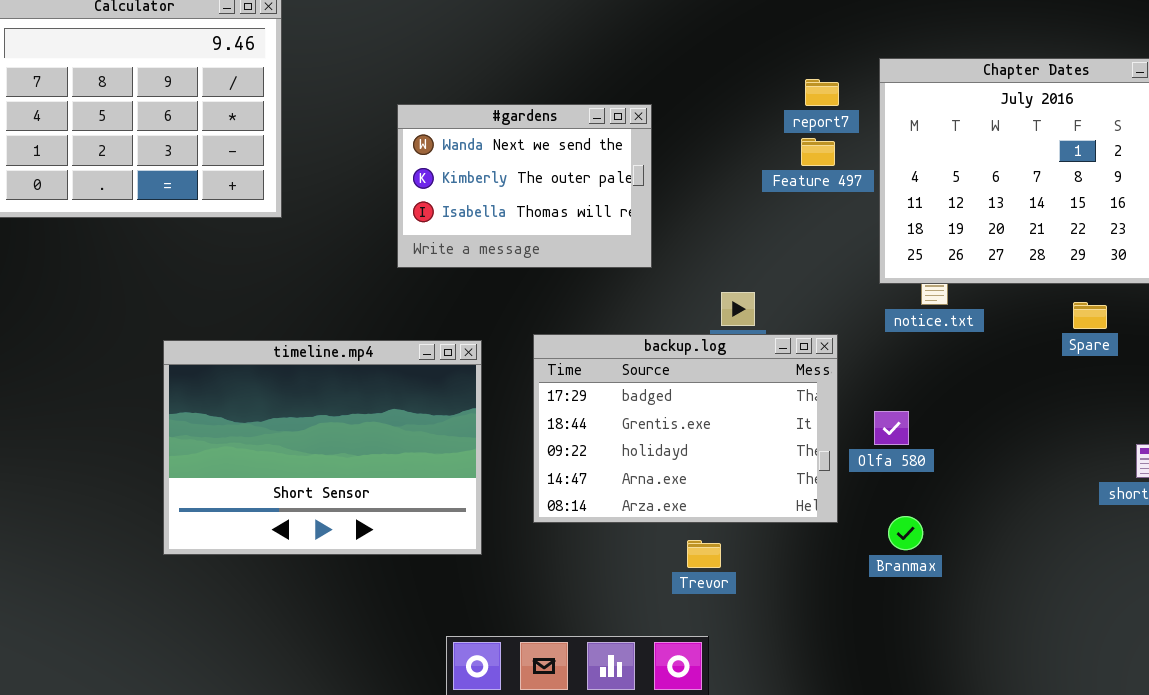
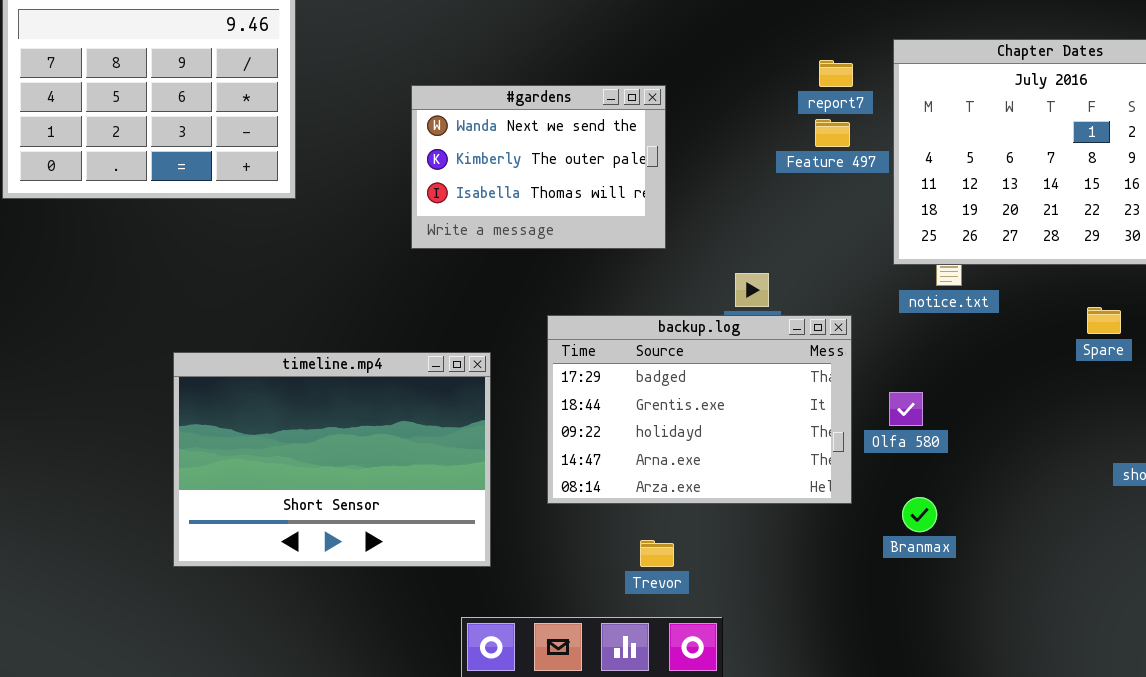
Spare: [1073,302,1107,329] -> [1087,307,1121,334], moved
timeline.mp4: [163,340,482,555] -> [173,352,491,567], moved
Trevor: [687,540,721,568] -> [640,540,674,567], moved

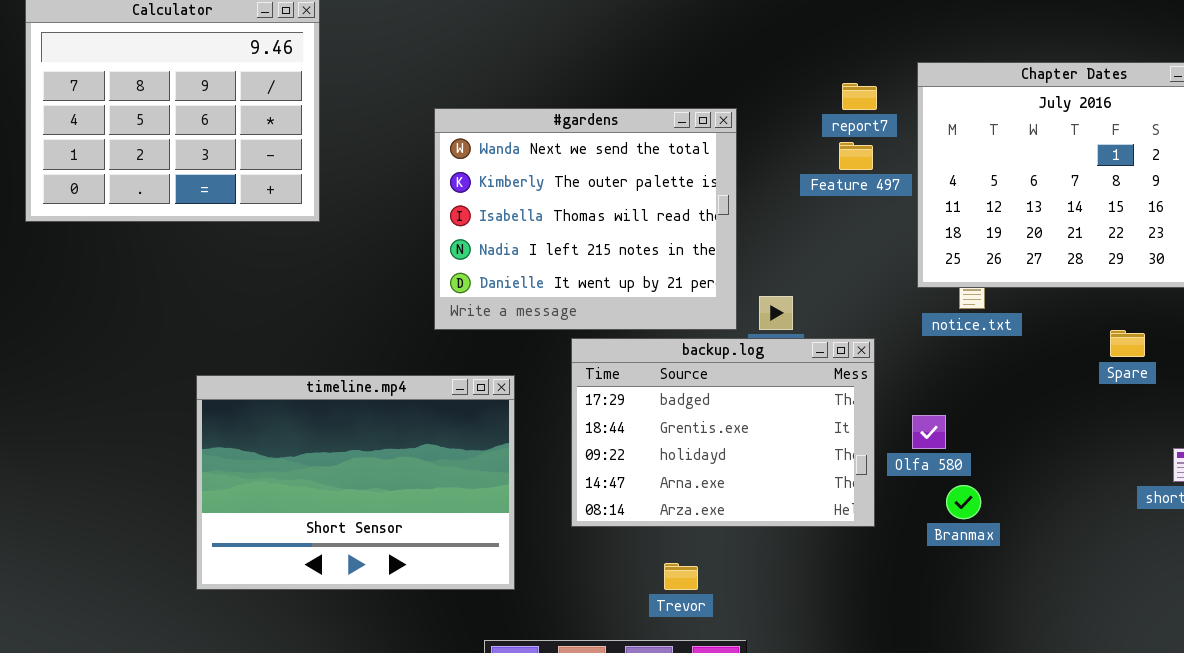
#gardens: [411,85,666,249] -> [434,108,737,330], resized
Branmax: [902,497,937,532] -> [946,485,981,519], moved

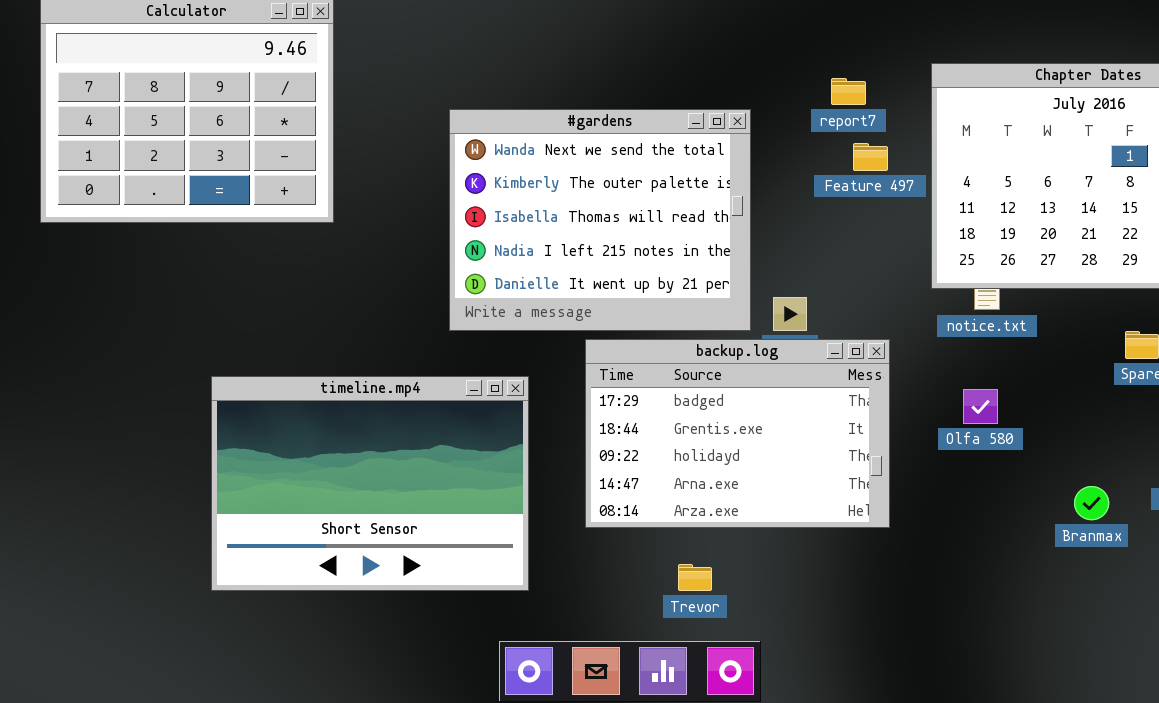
report7: [842,83,877,110] -> [831,78,866,105], moved
Olfa 580: [912,415,946,449] -> [963,389,998,424], moved
Branmax: [946,485,981,519] -> [1074,486,1109,520], moved

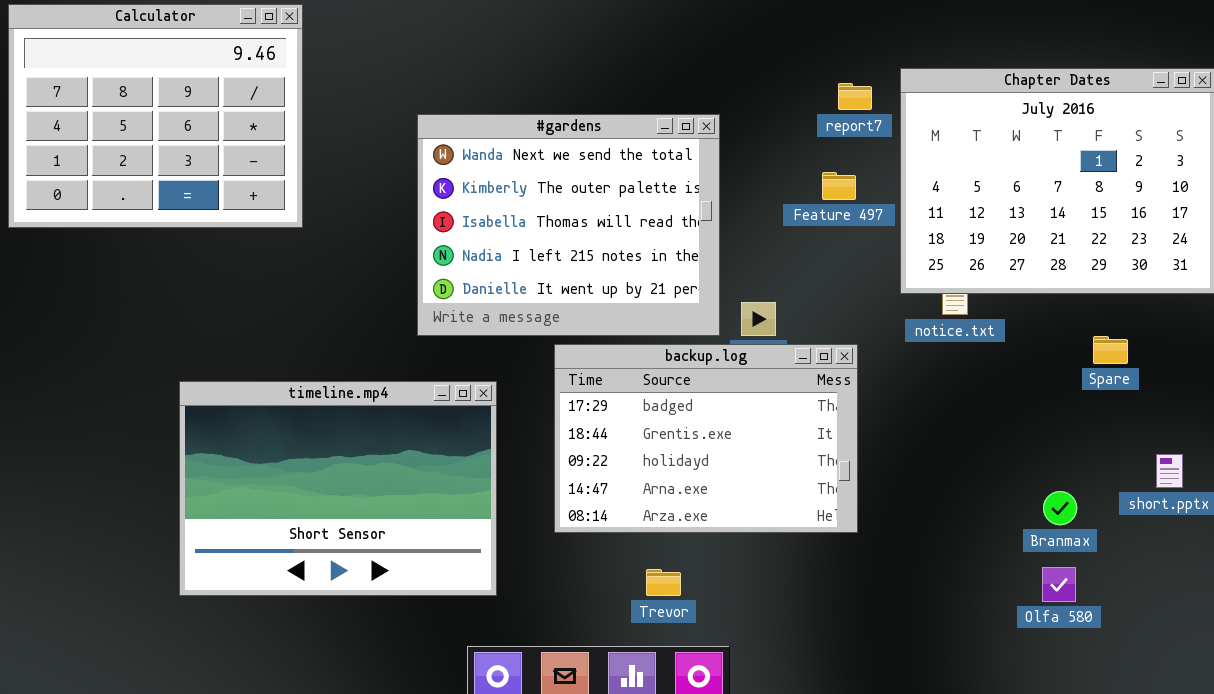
report7: [831,78,866,105] -> [838,83,872,110], moved
Feature 497: [853,143,888,171] -> [822,172,856,200], moved
Olfa 580: [963,389,998,424] -> [1042,567,1076,602], moved

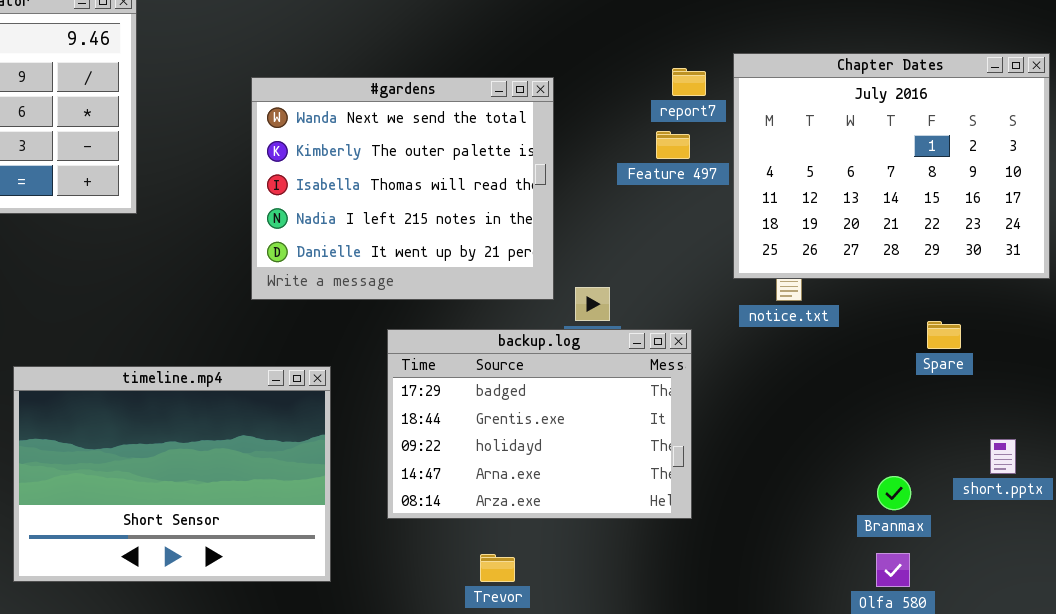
#gardens: [417,114,720,336] -> [251,77,554,300], moved
Feature 497: [822,172,856,200] -> [656,131,690,159], moved

